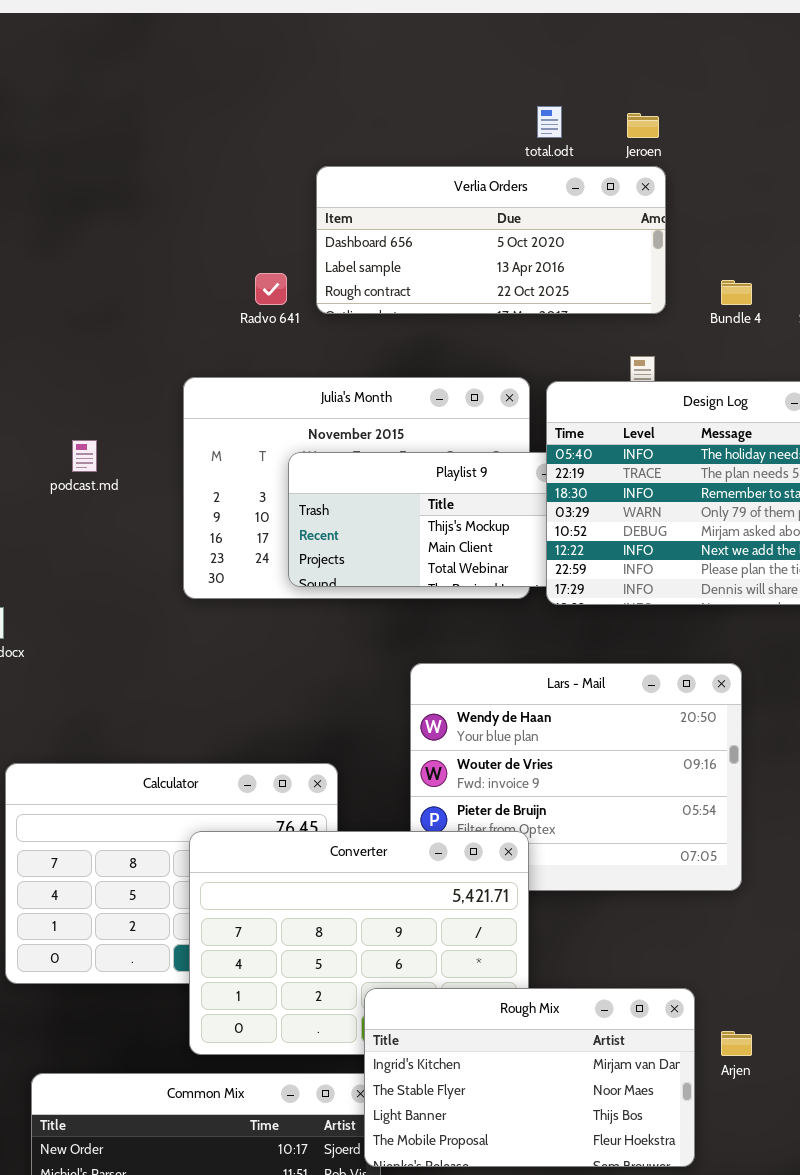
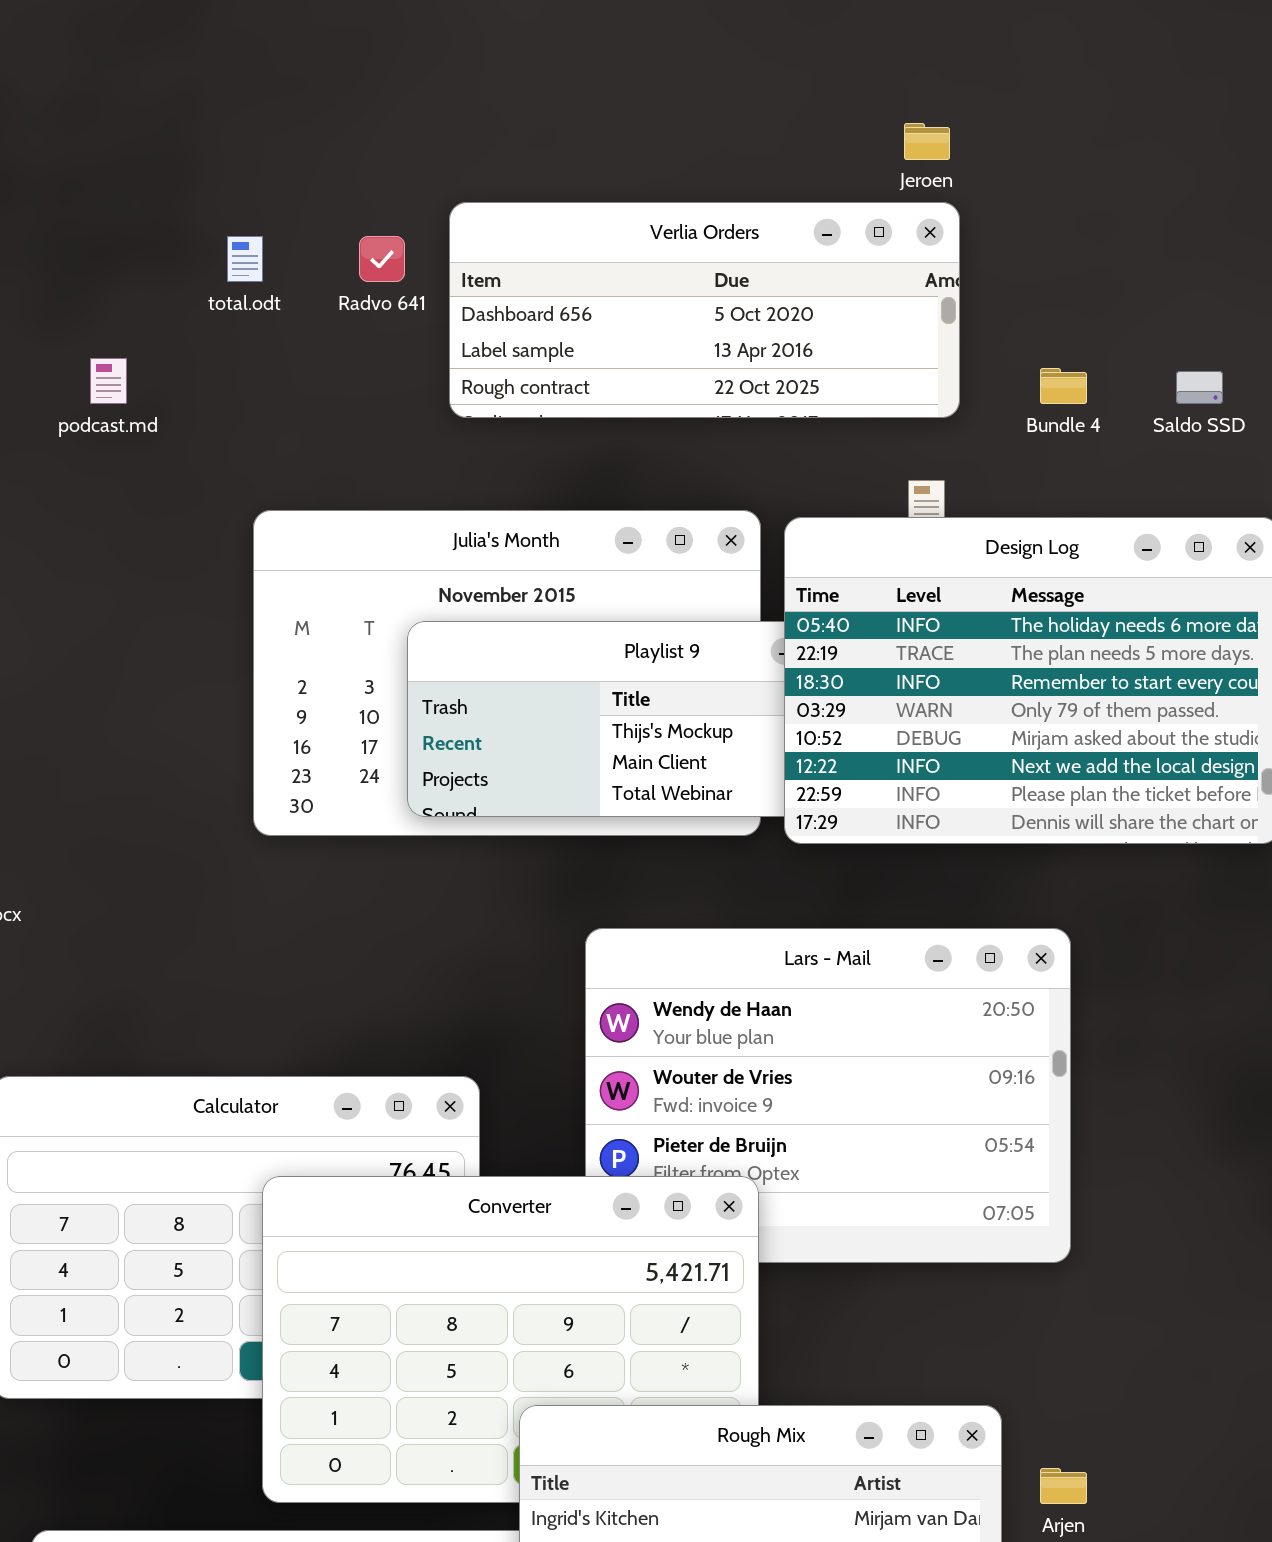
total.odt: [537,106,562,138] -> [227,236,263,282], moved
Radvo 641: [255,273,287,305] -> [359,236,405,282], moved
podcast.md: [72,440,97,472] -> [90,358,127,404], moved

